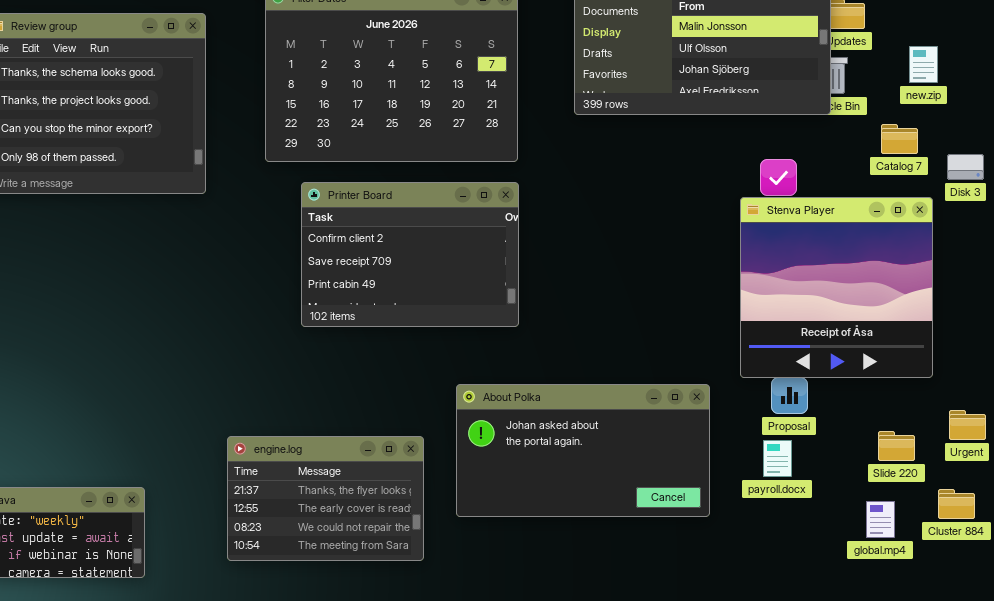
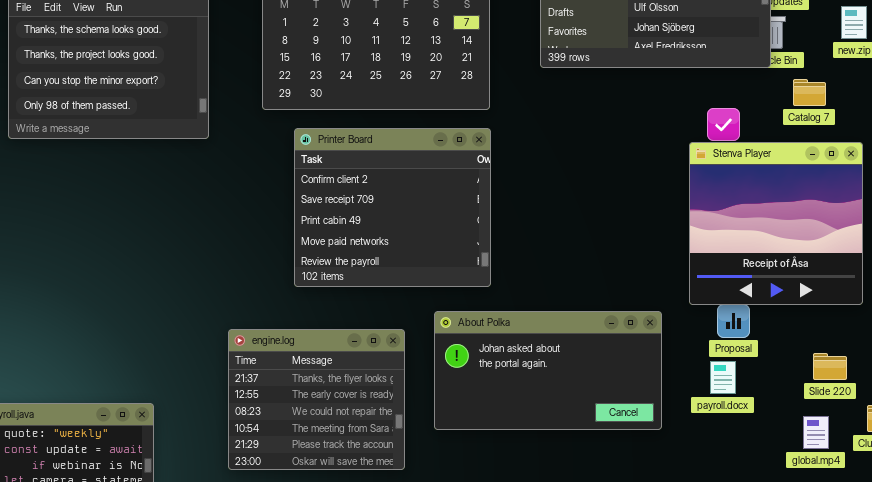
Catalog 7: [881,124,918,154] -> [793,79,826,106], moved
Printer Board: [301,182,519,327] -> [294,128,491,287], resized
engine.log: [227,436,424,561] -> [228,329,405,470], resized

